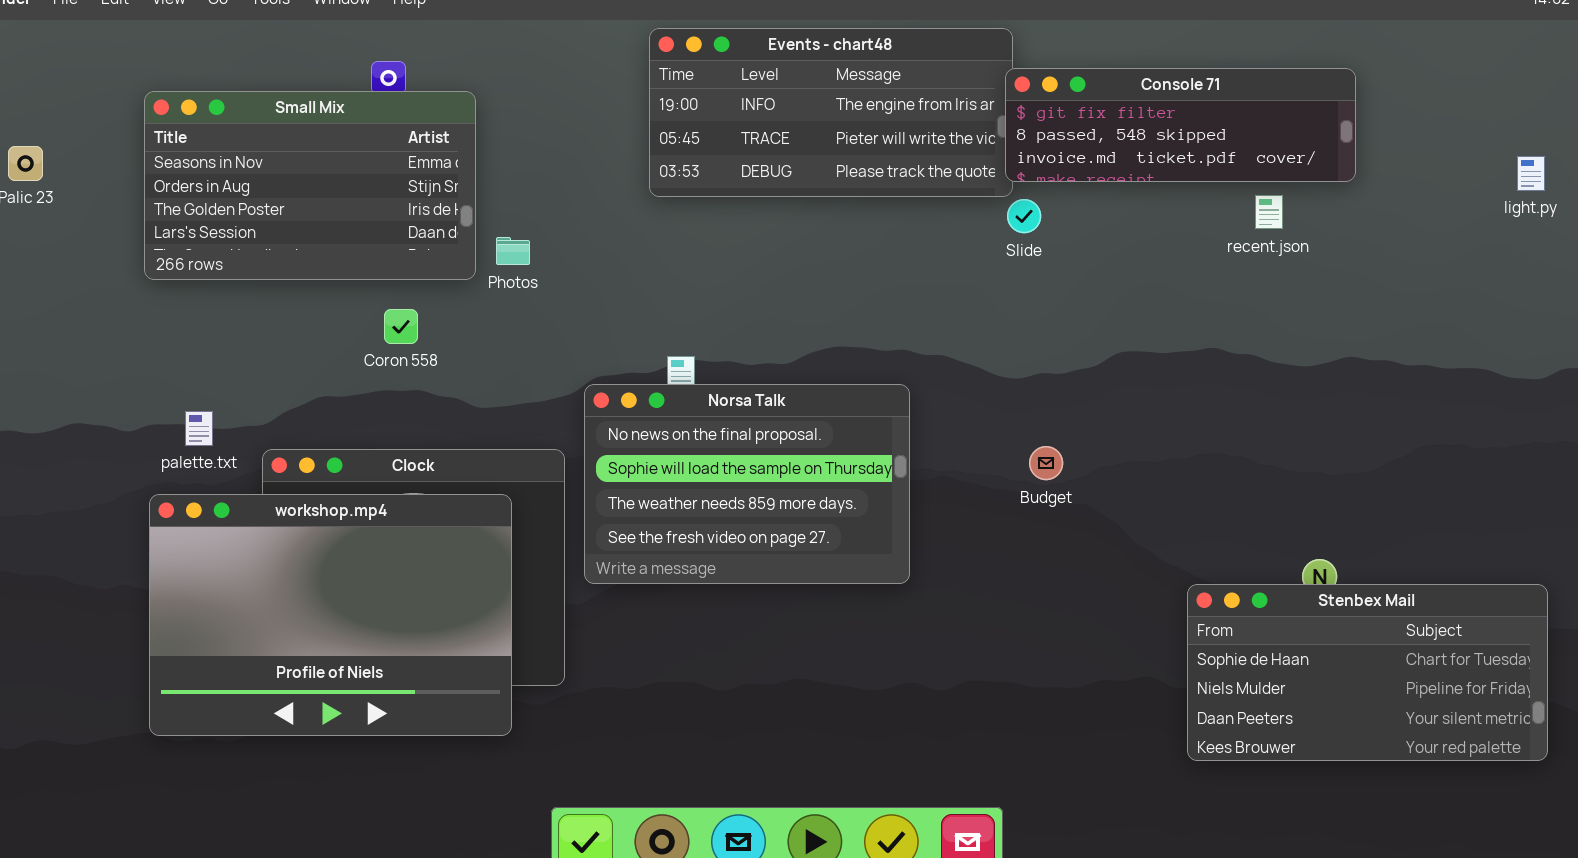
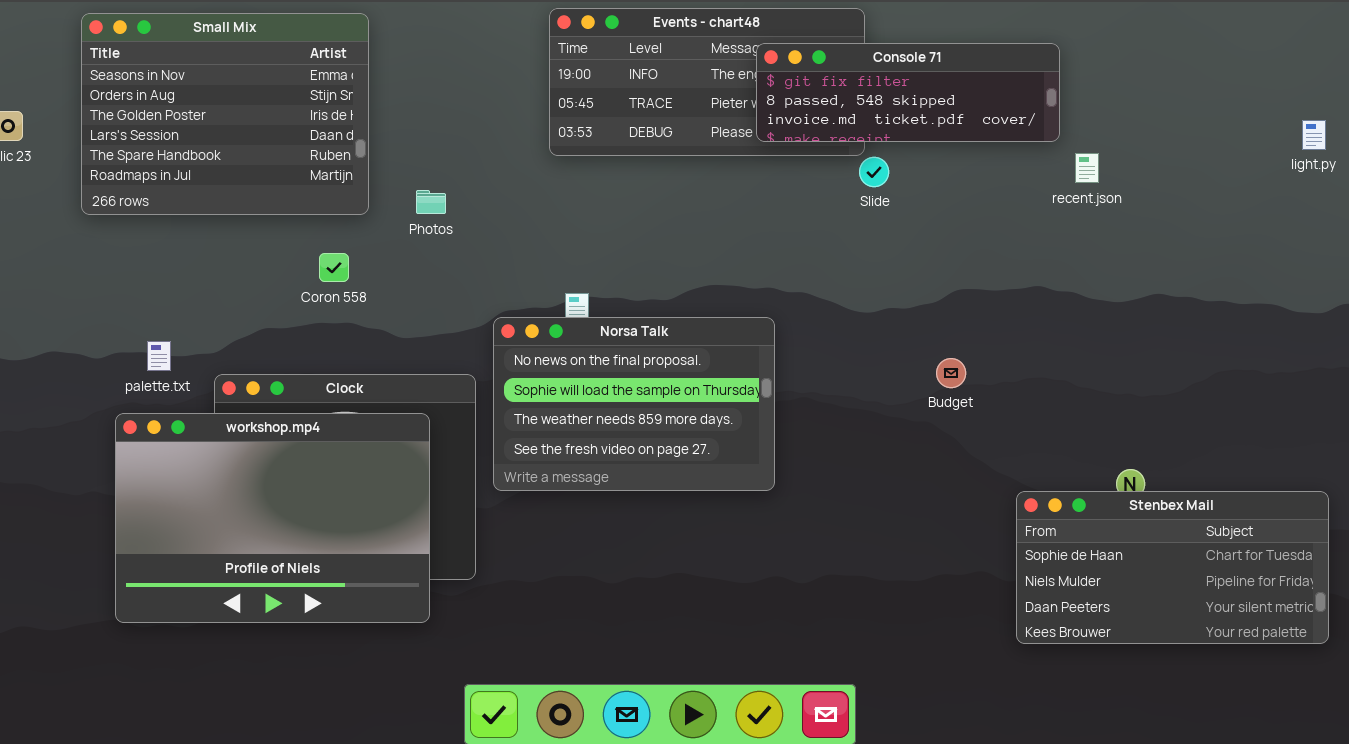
Console 71: [1005,68,1356,182] -> [756,43,1060,142], moved
Small Mix: [144,91,476,280] -> [81,13,369,215], moved, resized
Budget: [1029,446,1063,480] -> [936,358,966,388], moved

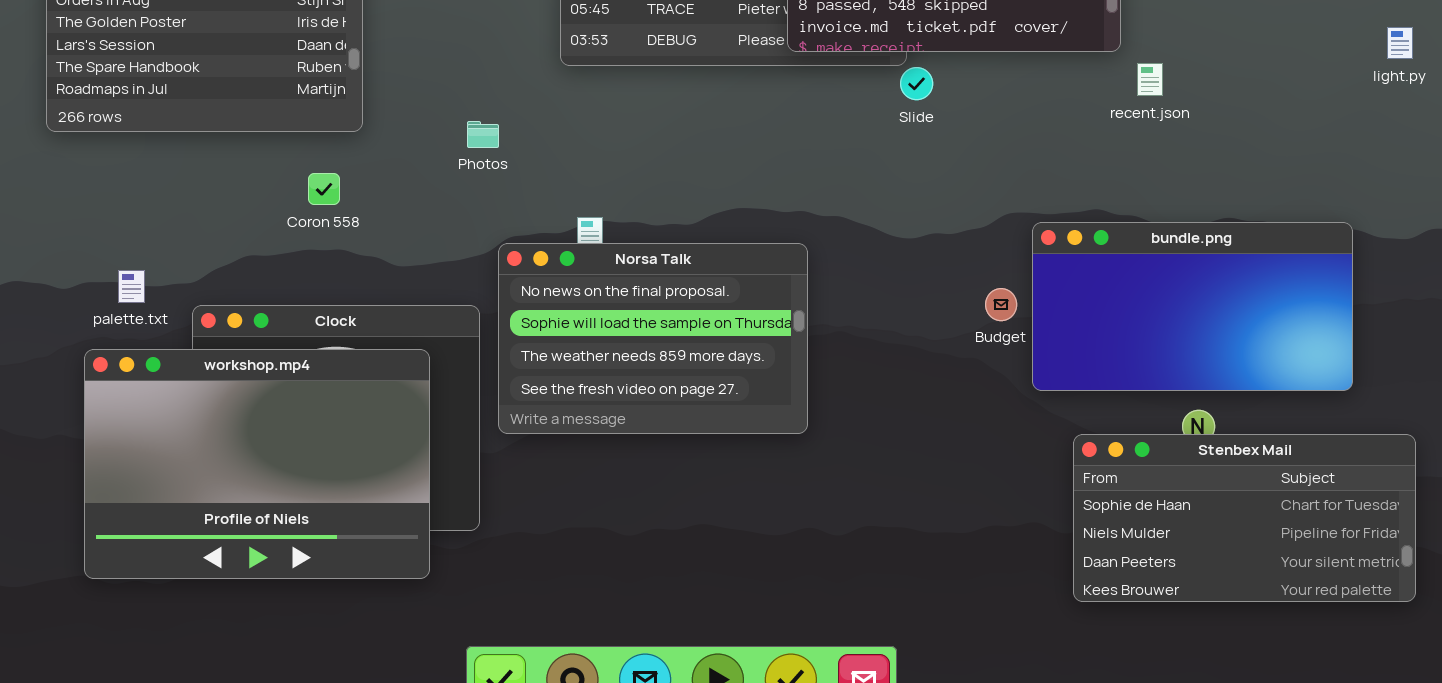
Photos: [416,190,446,214] -> [467,121,499,148], moved
bundle.png: none -> [1032,222,1353,391], opened

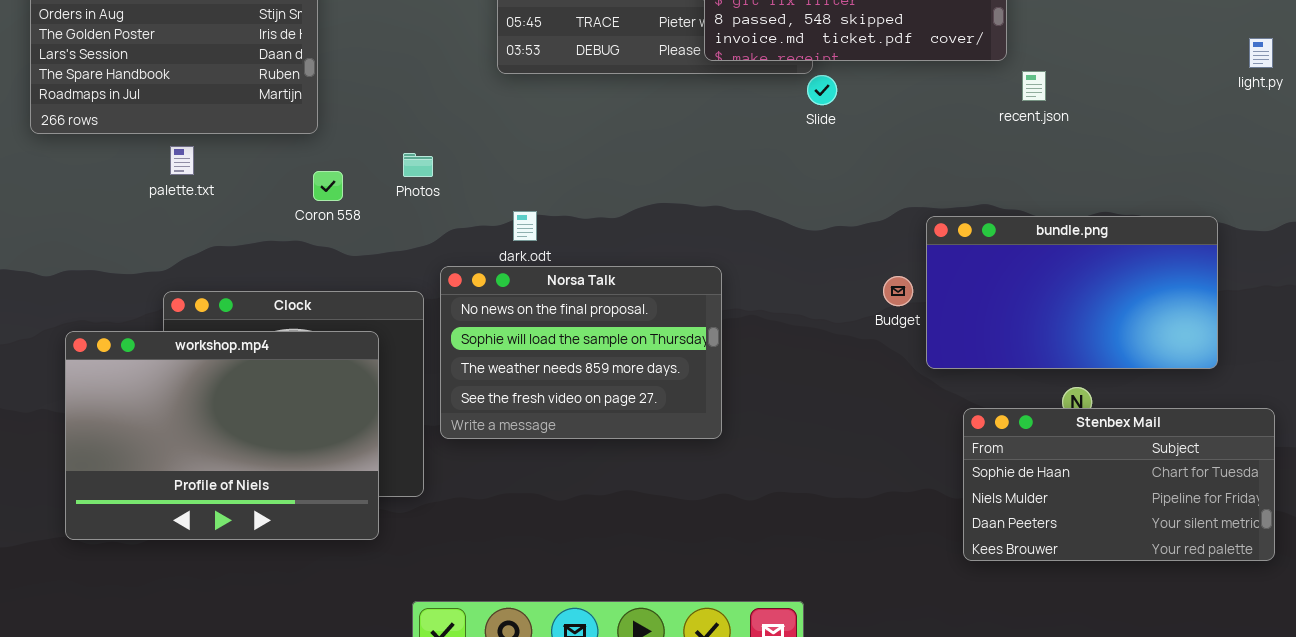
Photos: [467,121,499,148] -> [403,153,433,177], moved
Coron 558: [308,173,340,205] -> [313,171,343,201], moved
Norsa Talk: [498,243,808,434] -> [440,266,722,439], moved
palette.txt: [118,270,145,303] -> [170,146,194,175], moved

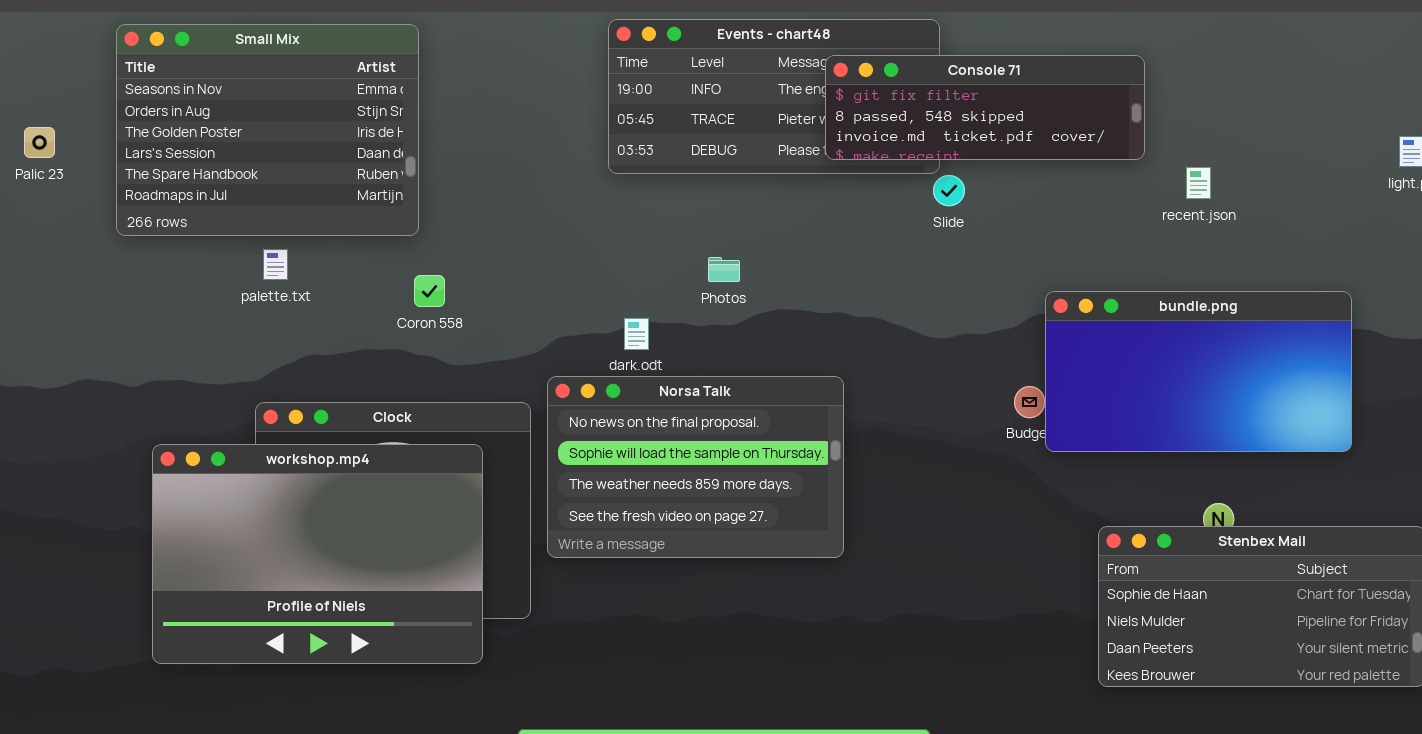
recent.json: [1022,71,1046,101] -> [1186,167,1211,199], moved
Photos: [403,153,433,177] -> [708,257,740,282], moved
bundle.png: [926,216,1218,369] -> [1045,291,1352,452], moved

